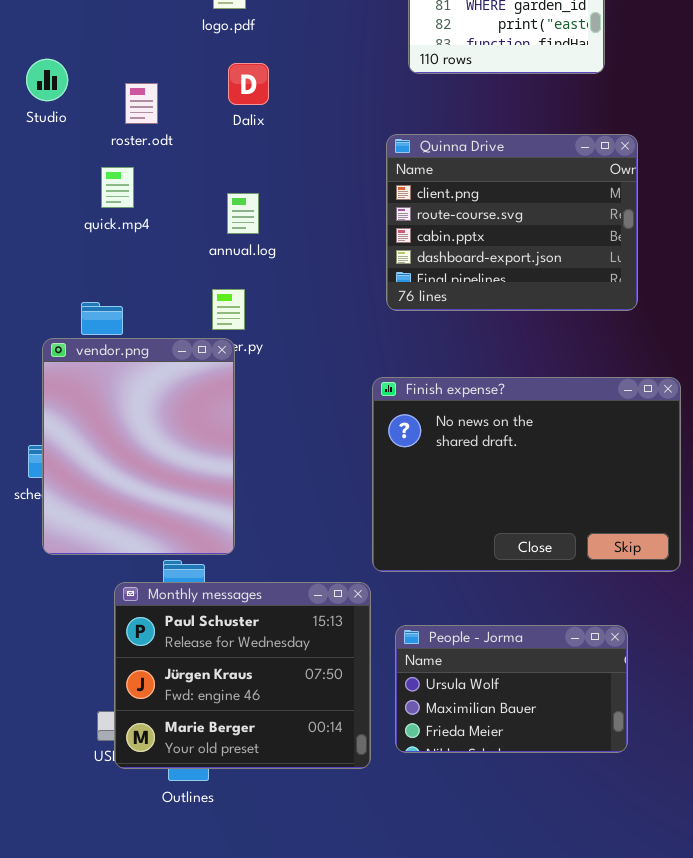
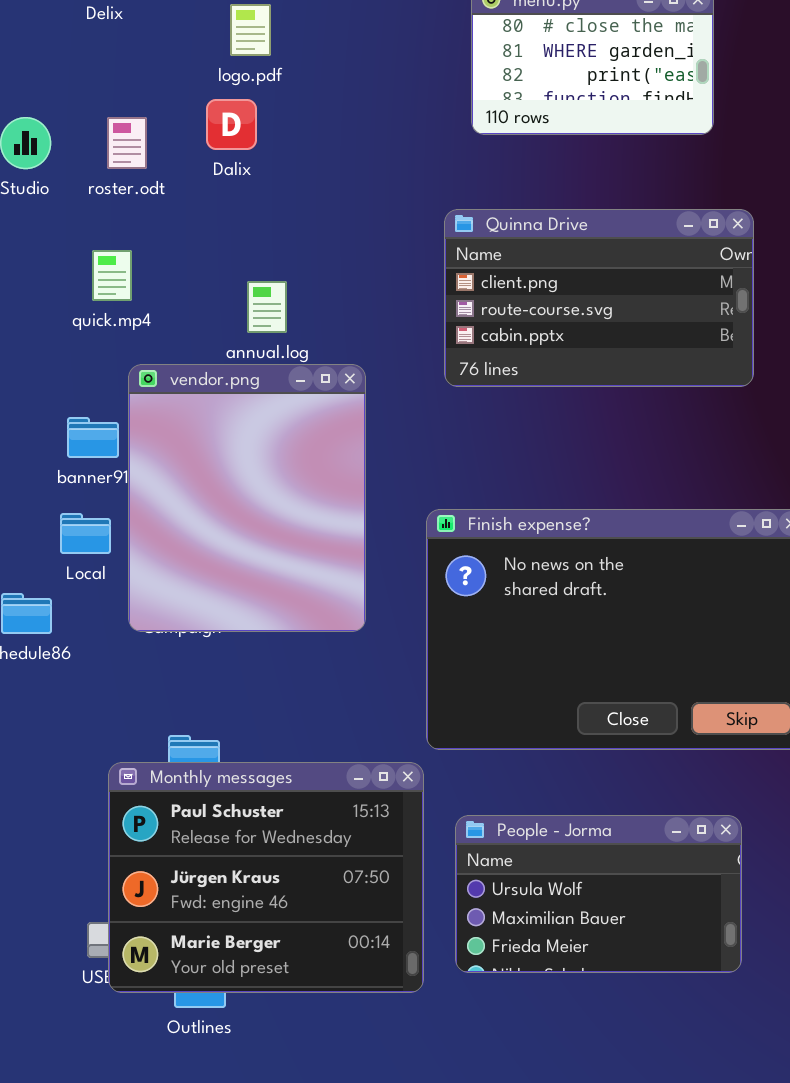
Dalix: [228,63,269,105] -> [206,99,257,150], moved
roster.odt: [125,83,158,124] -> [107,117,147,169], moved
Quinna Drive: [386,134,638,311] -> [444,209,754,387], resized
vendor.png: [42,338,235,555] -> [128,364,366,632], moved

